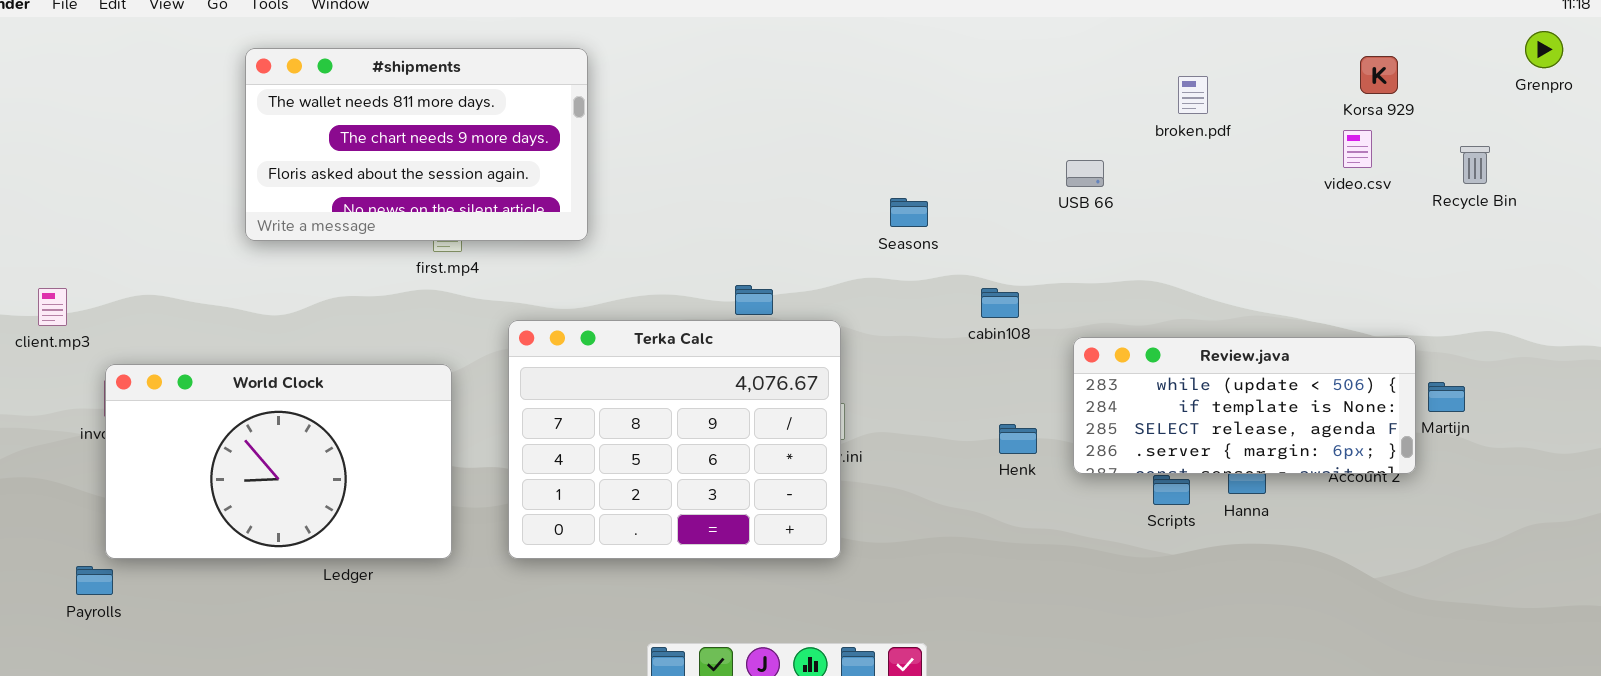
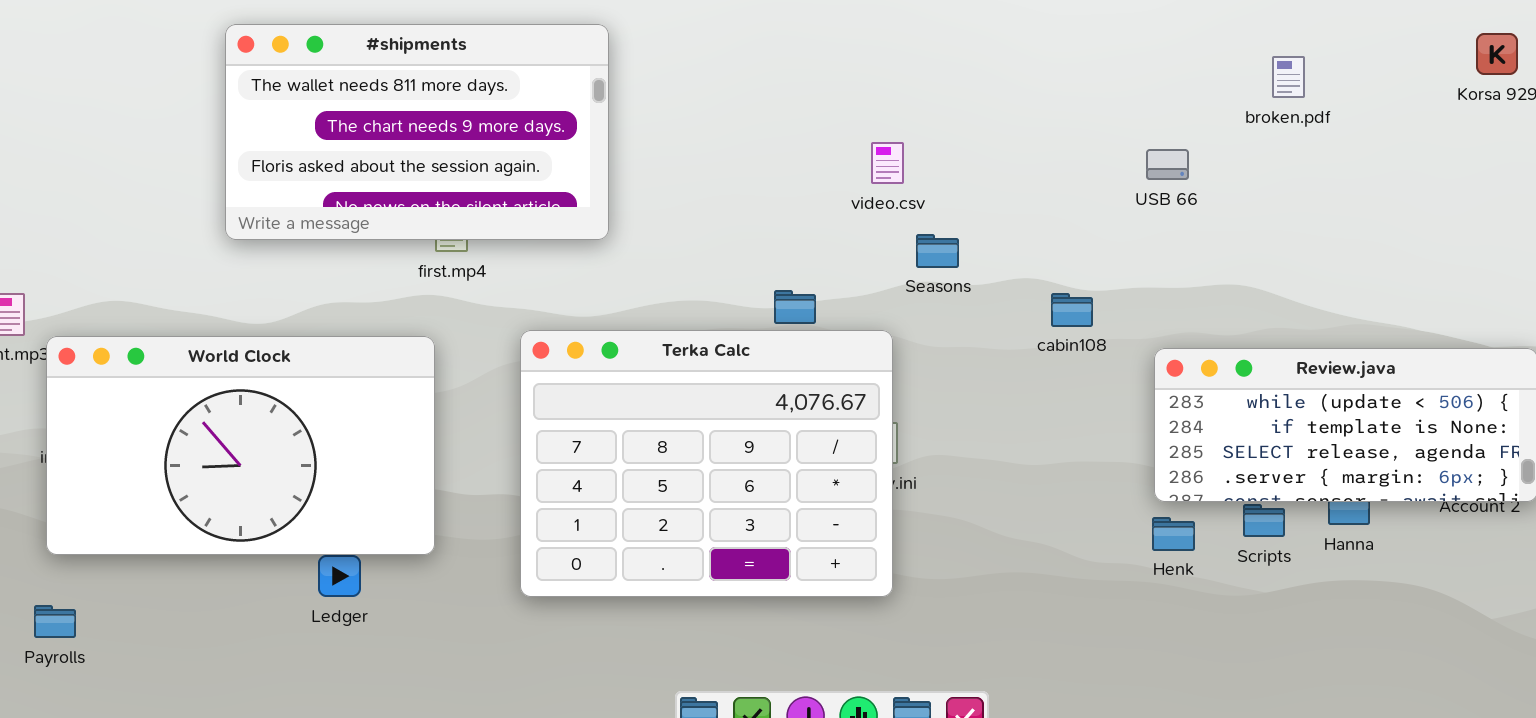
video.csv: [1343,130,1372,168] -> [871,142,904,184], moved
Seasons: [890,198,928,227] -> [916,234,959,268], moved
World Clock: [105,364,452,559] -> [46,336,435,555], moved
Henk: [999,424,1037,454] -> [1152,517,1195,551], moved

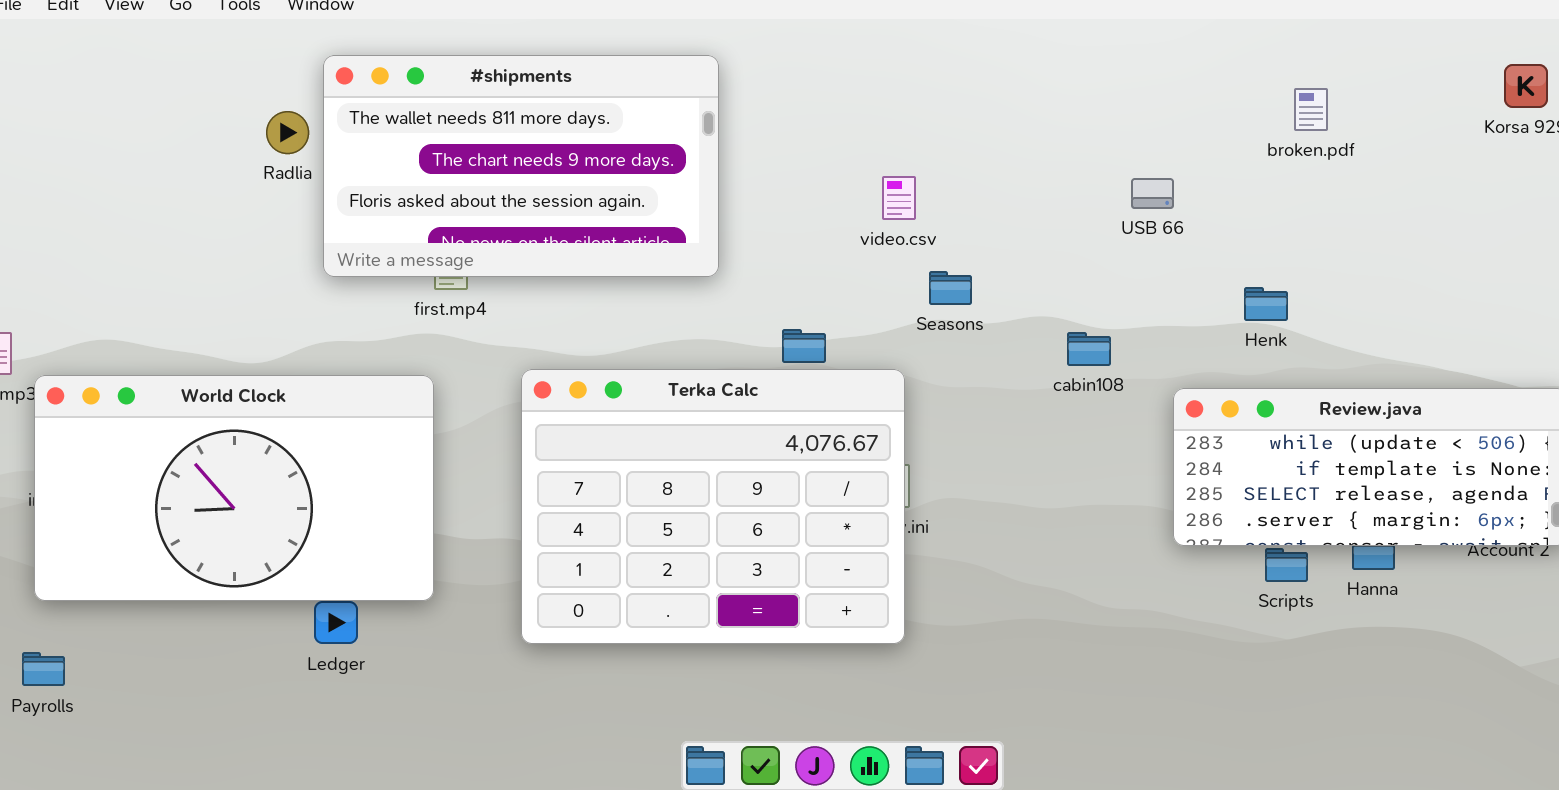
#shipments: [225,24,609,240] -> [323,55,719,277], moved
USB 66: [1146,149,1189,180] -> [1131,178,1174,209], moved
Henk: [1152,517,1195,551] -> [1244,287,1288,321], moved

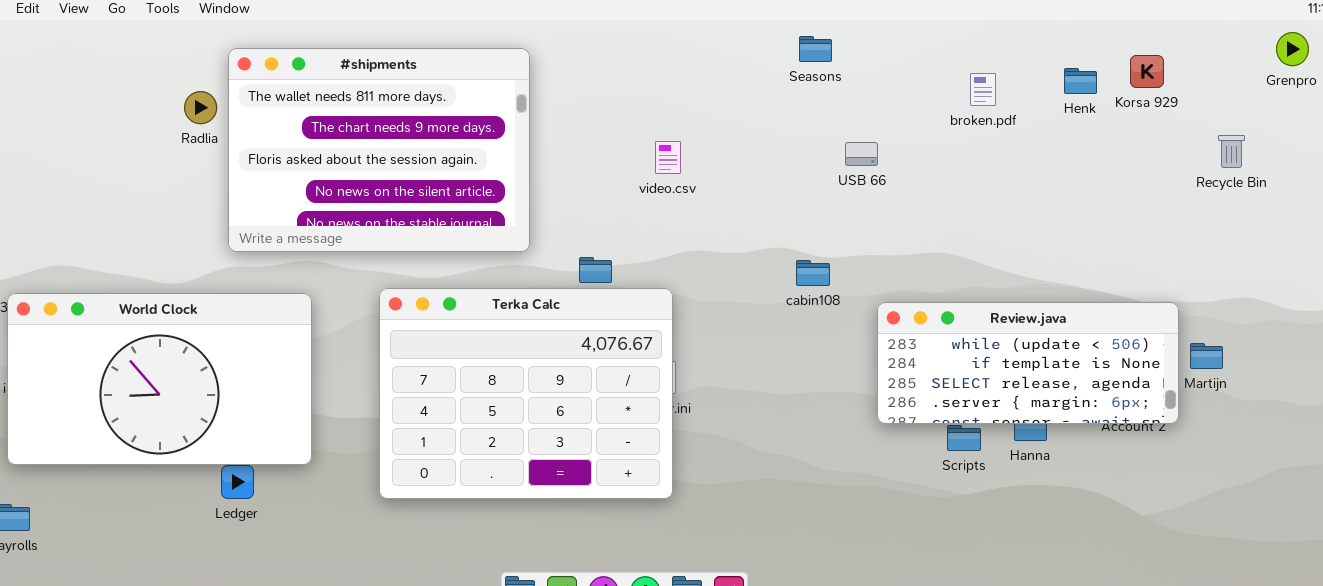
#shipments: [323,55,719,277] -> [228,48,530,252], resized
Seasons: [929,271,972,305] -> [799,36,832,62], moved
Henk: [1244,287,1288,321] -> [1064,68,1097,94], moved

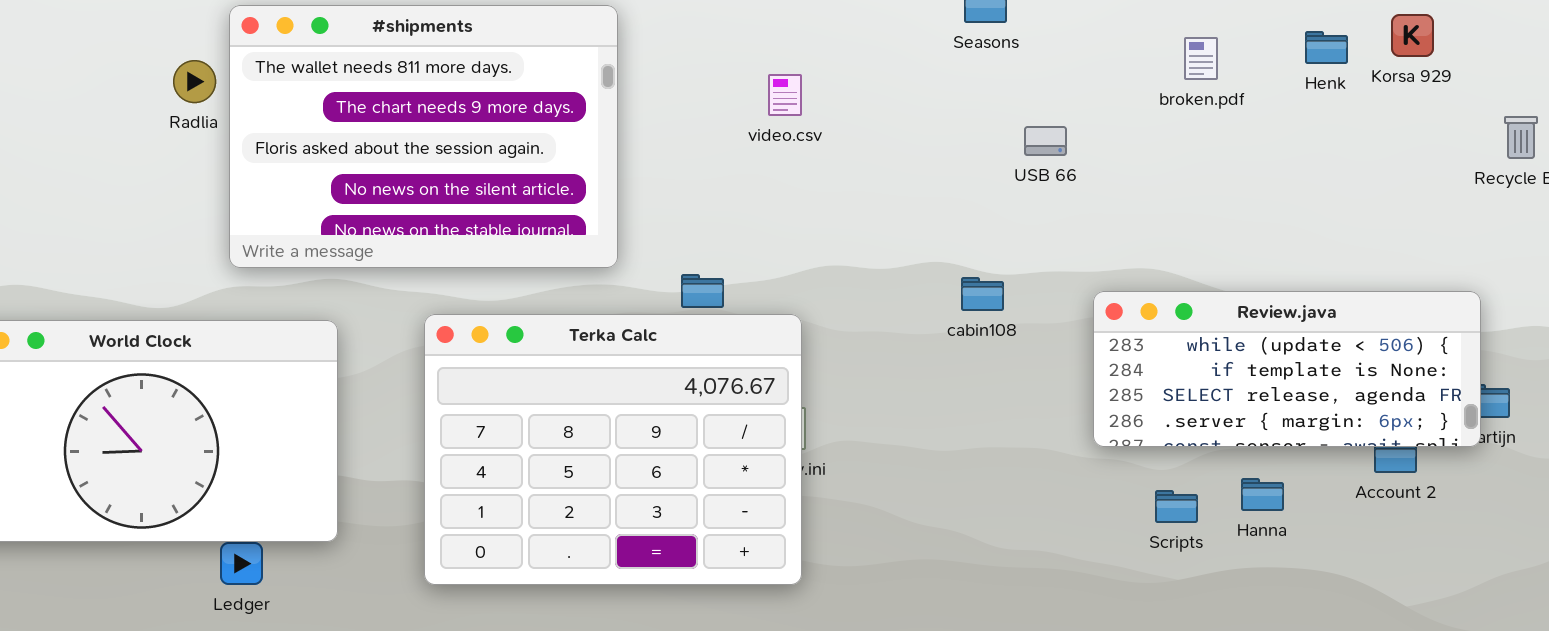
video.csv: [655,141,681,174] -> [768,74,802,116], moved
Review.java: [877,302,1179,424] -> [1093,291,1481,447], moved

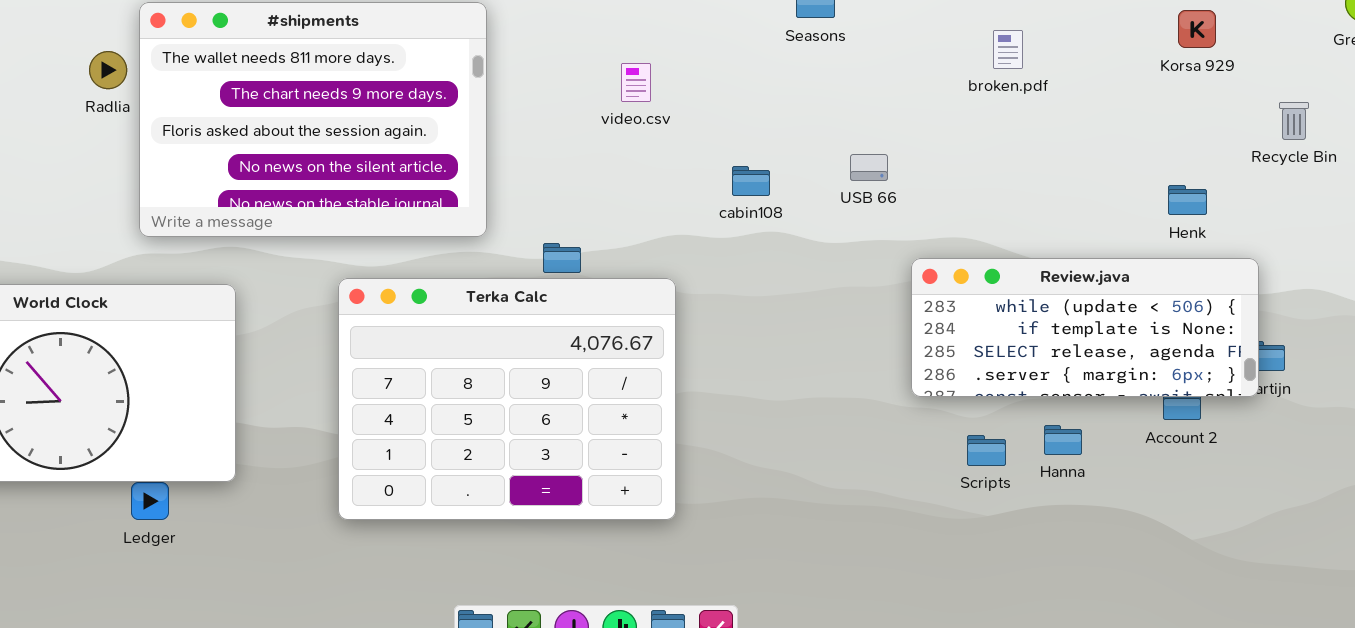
Henk: [1305,31,1348,64] -> [1168,185,1207,215], moved
USB 66: [1024,126,1067,156] -> [850,154,888,181], moved
cabin108: [961,277,1004,311] -> [732,166,770,196], moved
Terka Calc: [424,314,802,585] -> [338,278,676,520], moved

